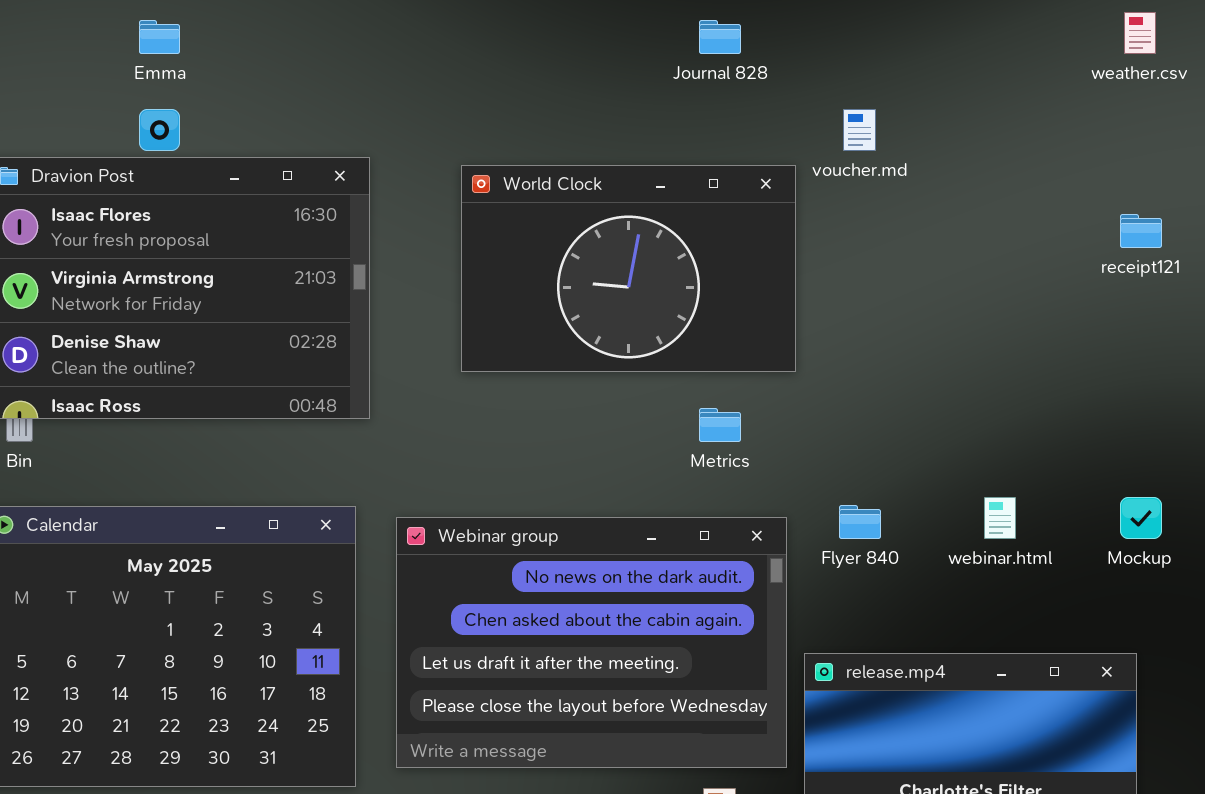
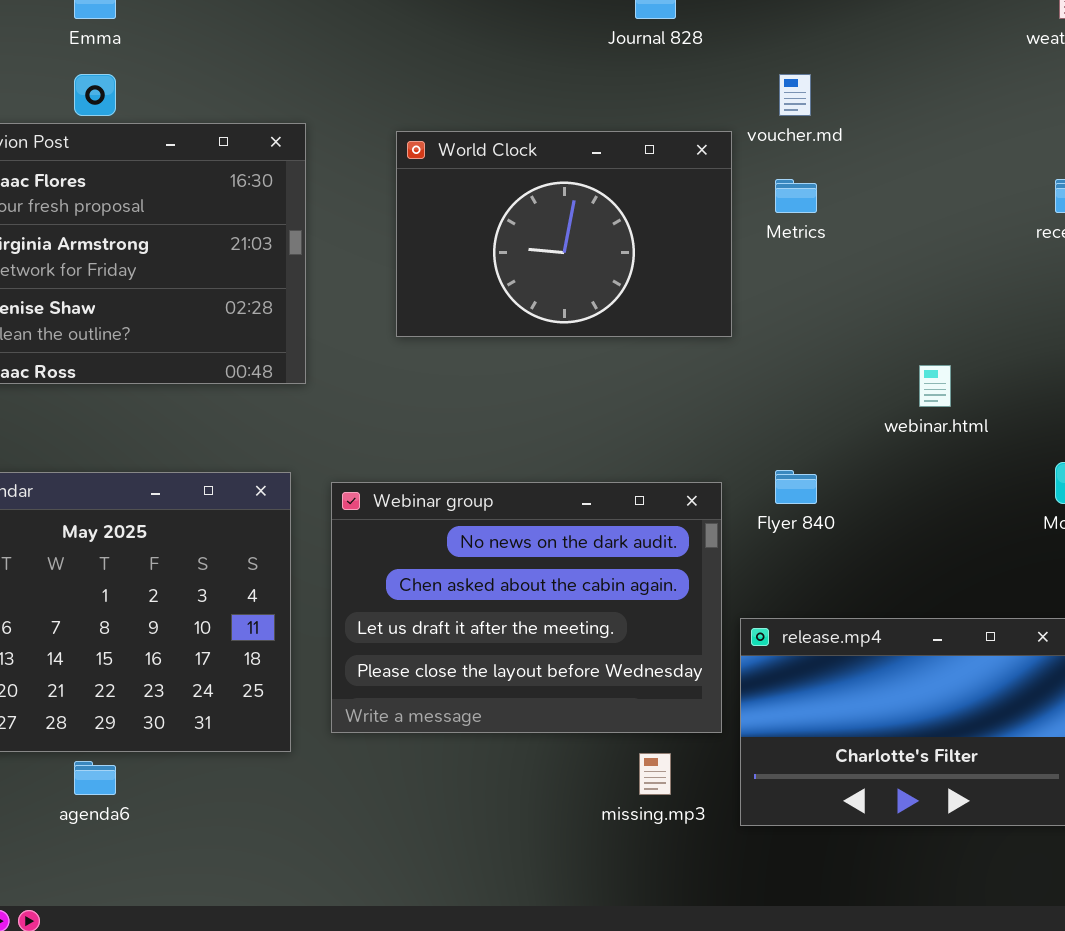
Metrics: [699,408,741,442] -> [775,179,817,213], moved
webinar.html: [984,497,1016,539] -> [919,365,951,407], moved

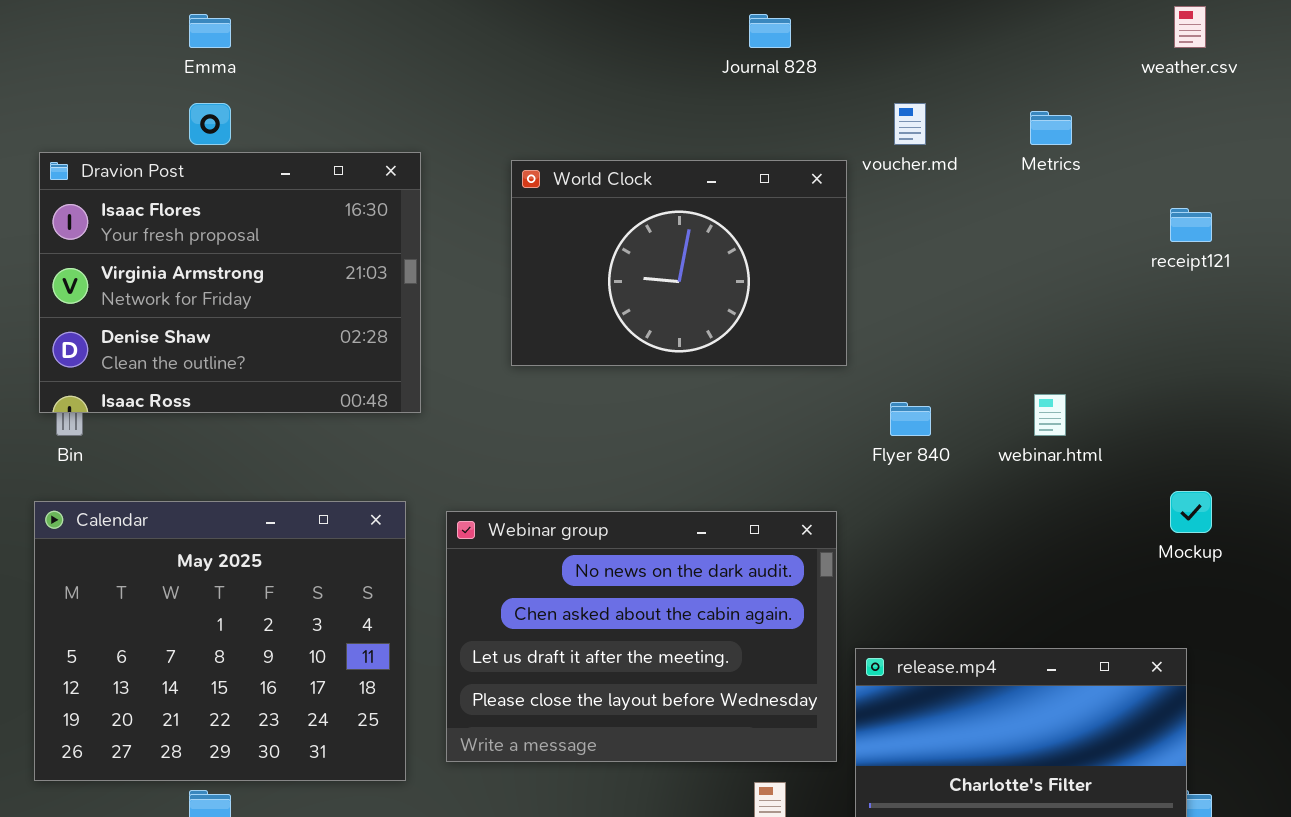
Metrics: [775,179,817,213] -> [1030,111,1072,145], moved
Flyer 840: [775,470,817,504] -> [890,402,931,436], moved

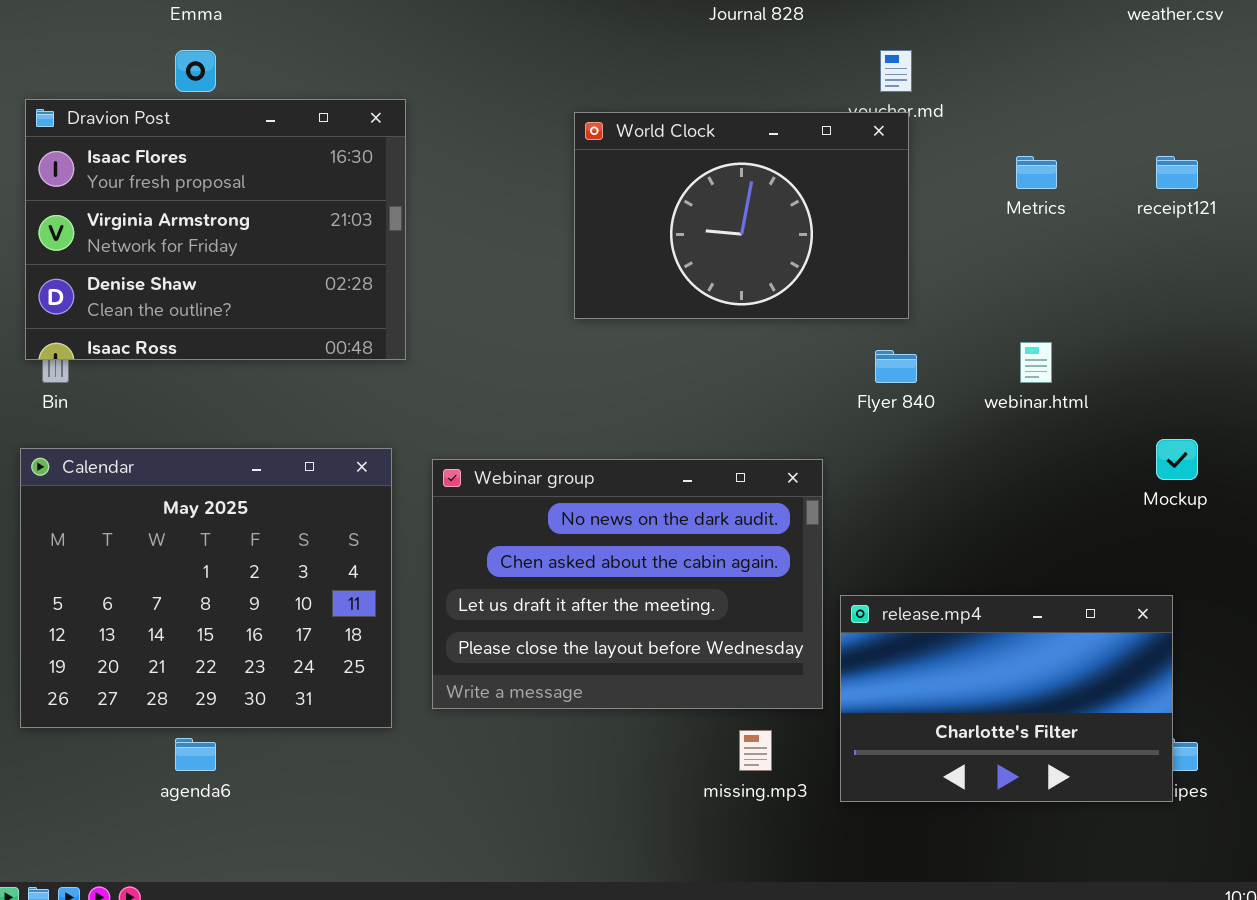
Metrics: [1030,111,1072,145] -> [1016,156,1057,189], moved
World Clock: [511,160,847,366] -> [574,112,909,319], moved

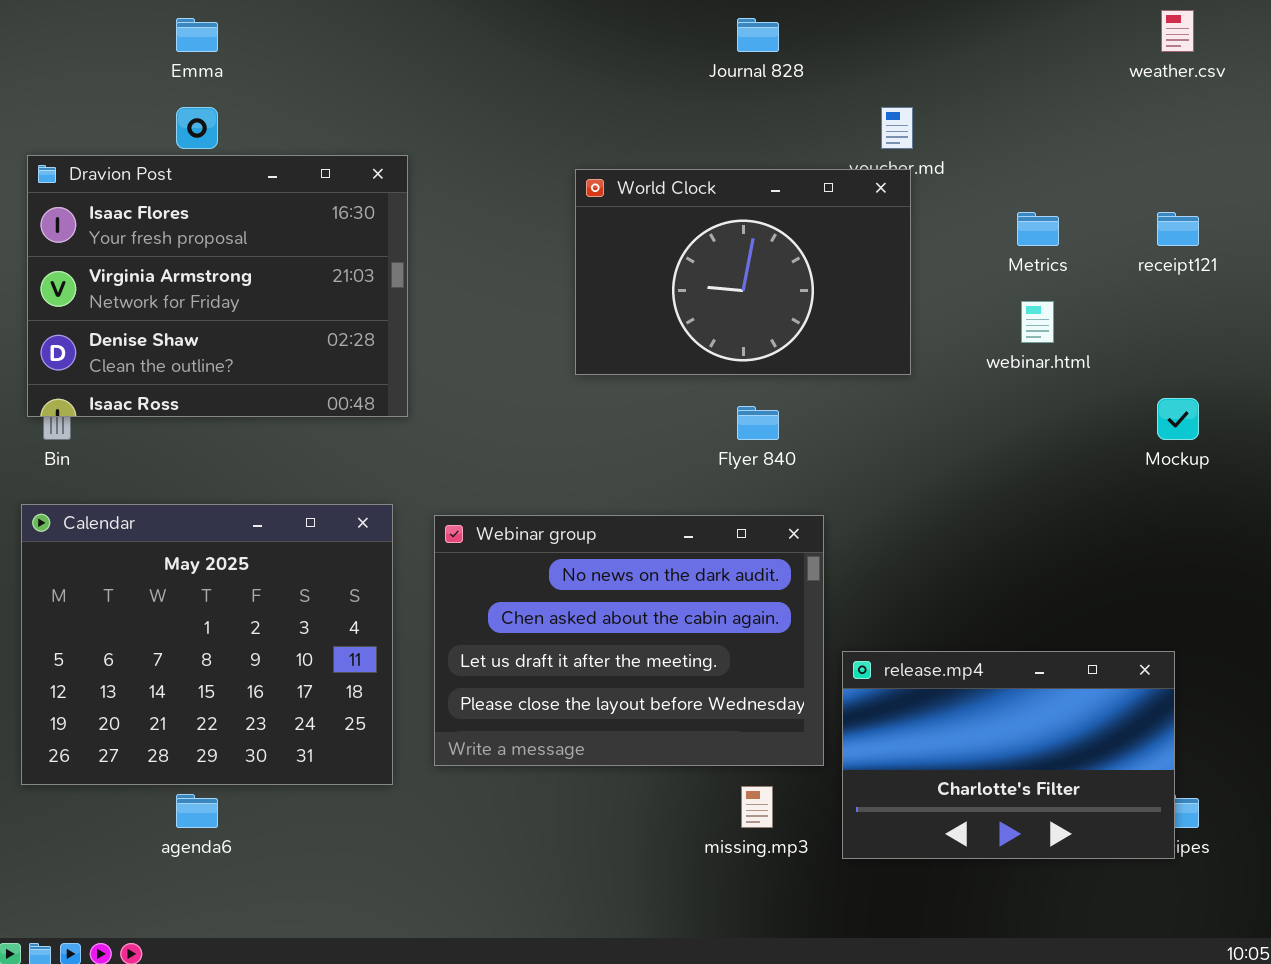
webinar.html: [1020,342,1052,383] -> [1021,301,1054,343], moved
Flyer 840: [875,350,917,383] -> [737,406,779,440], moved
Mockup: [1156,439,1198,480] -> [1157,398,1199,440], moved

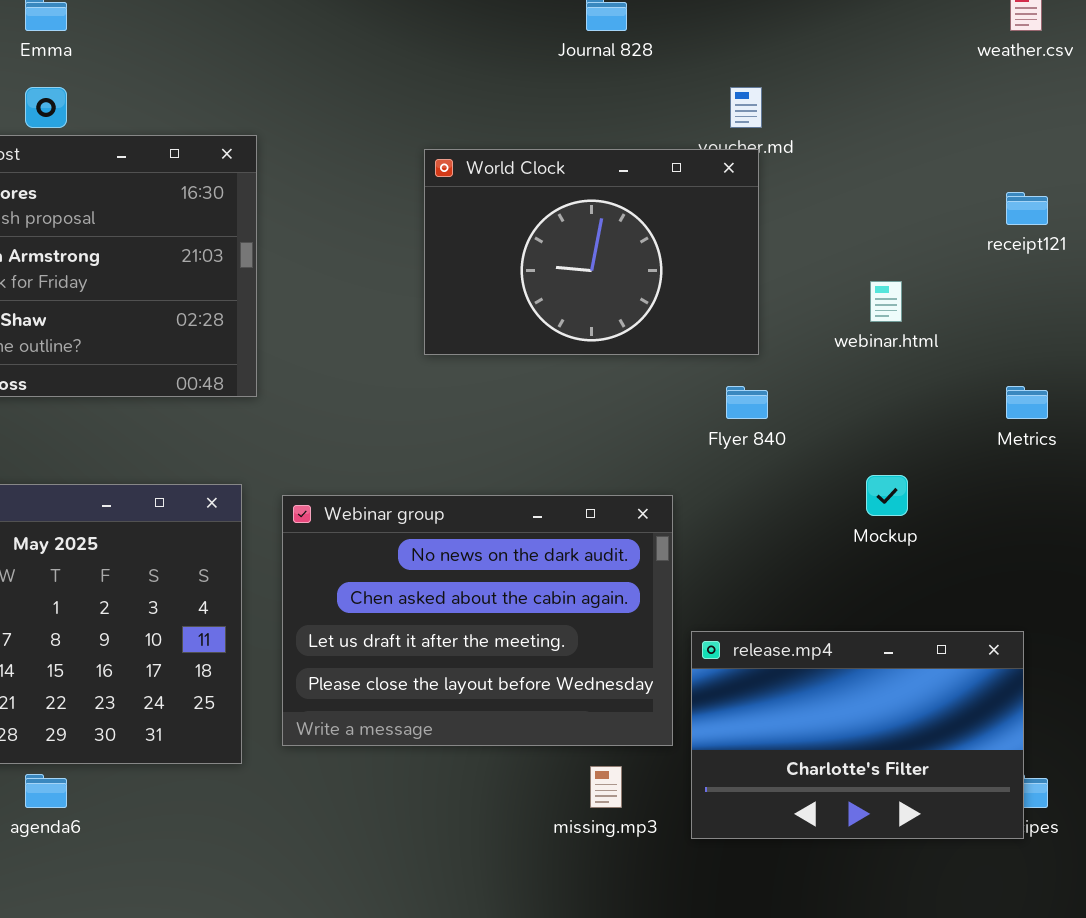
Metrics: [1017,212,1059,246] -> [1006,386,1048,419], moved
Mockup: [1157,398,1199,440] -> [866,475,908,516], moved
Flyer 840: [737,406,779,440] -> [726,386,768,419], moved

